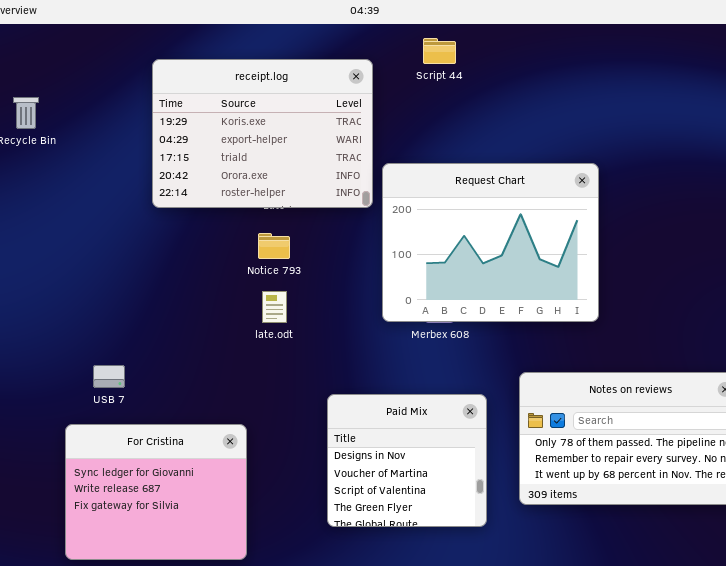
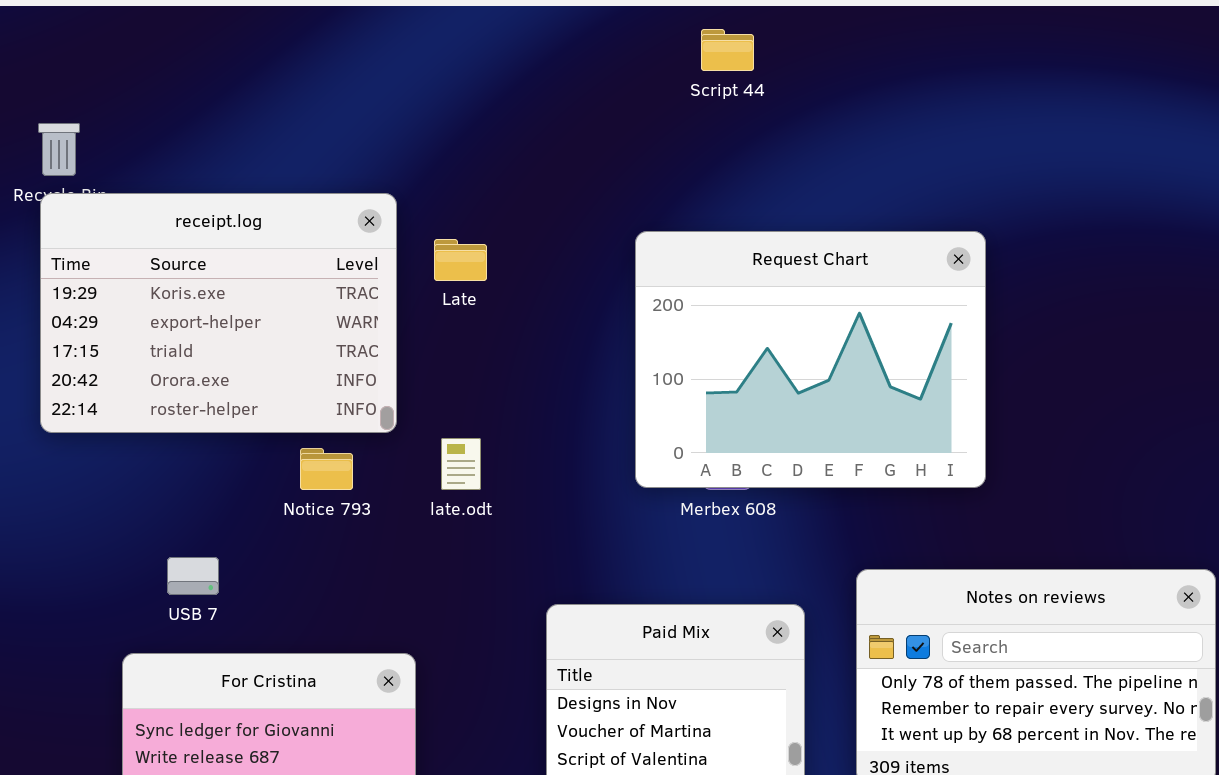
receipt.log: [152,59,373,208] -> [40,193,397,433], moved
Notice 793: [258,233,290,259] -> [300,448,353,490], moved

